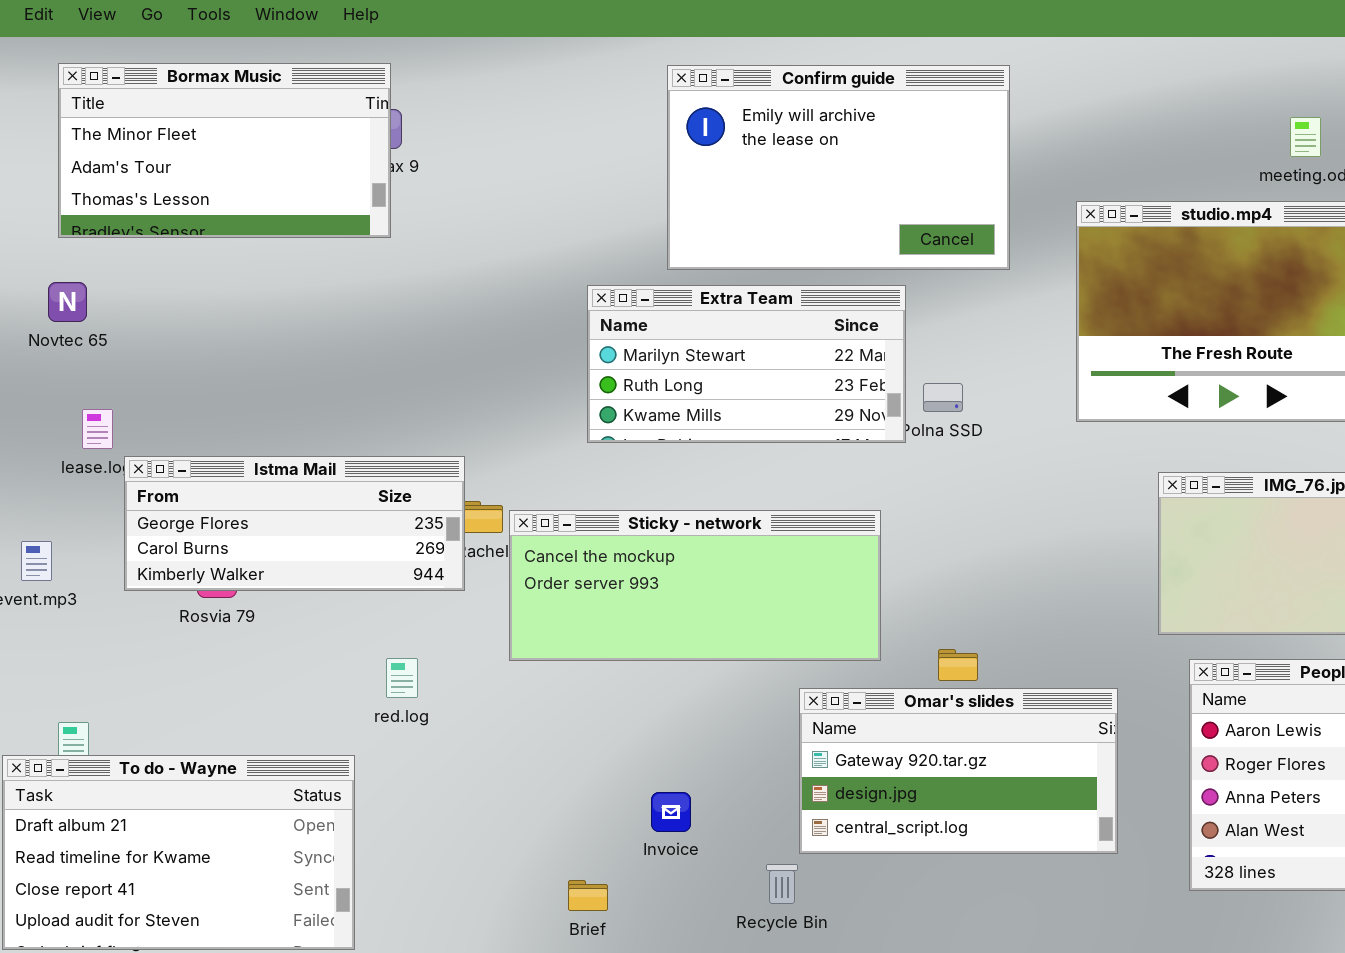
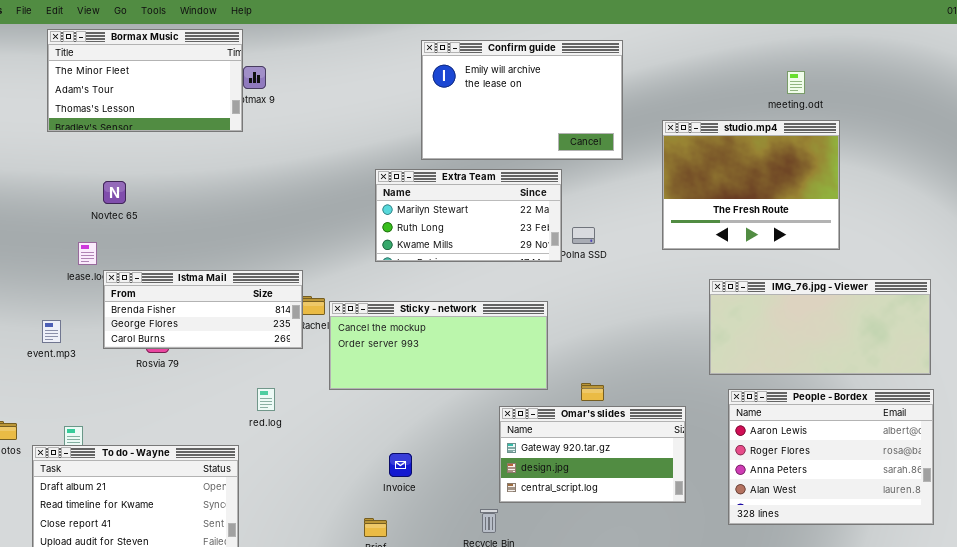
Bormax Music: [58,63,391,238] -> [47,29,243,132], moved
Novtec 65: [48,282,87,322] -> [103,181,126,204], moved
Istma Mail: [124,456,465,591] -> [103,270,303,349], scrolled up 1 row
Invoice: [651,792,691,832] -> [389,453,412,477], moved

